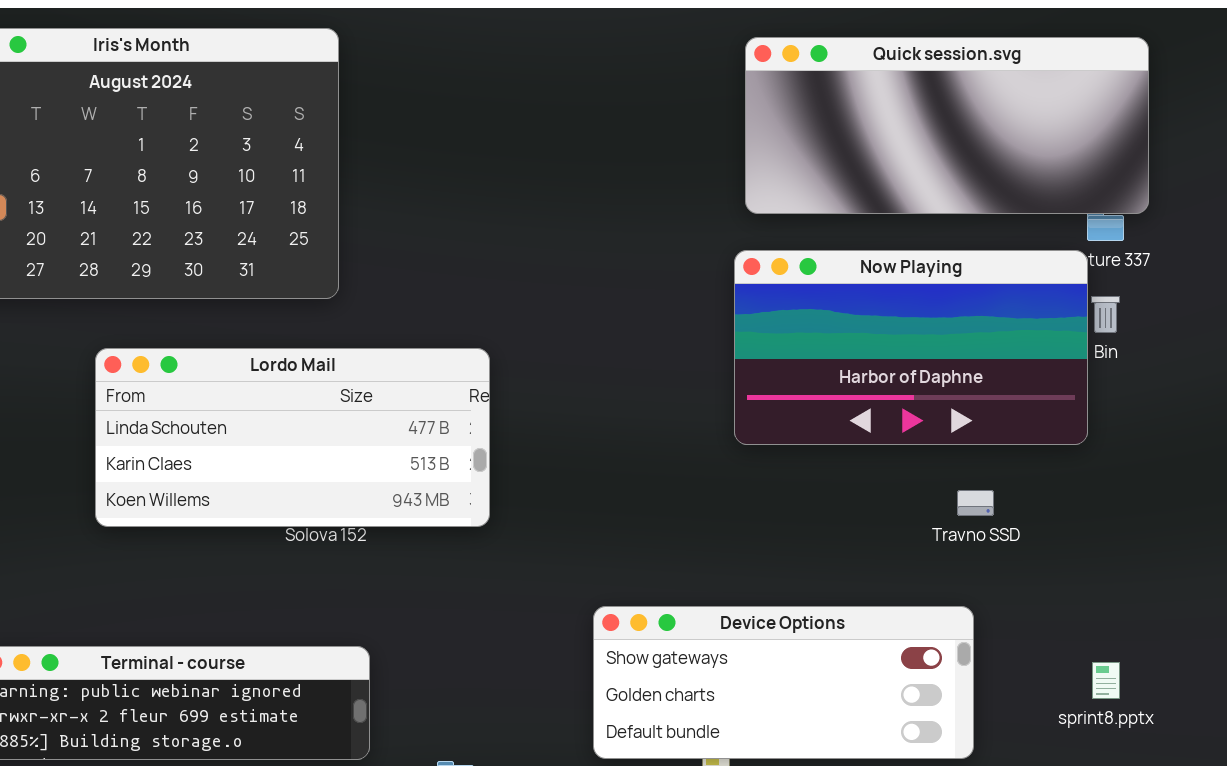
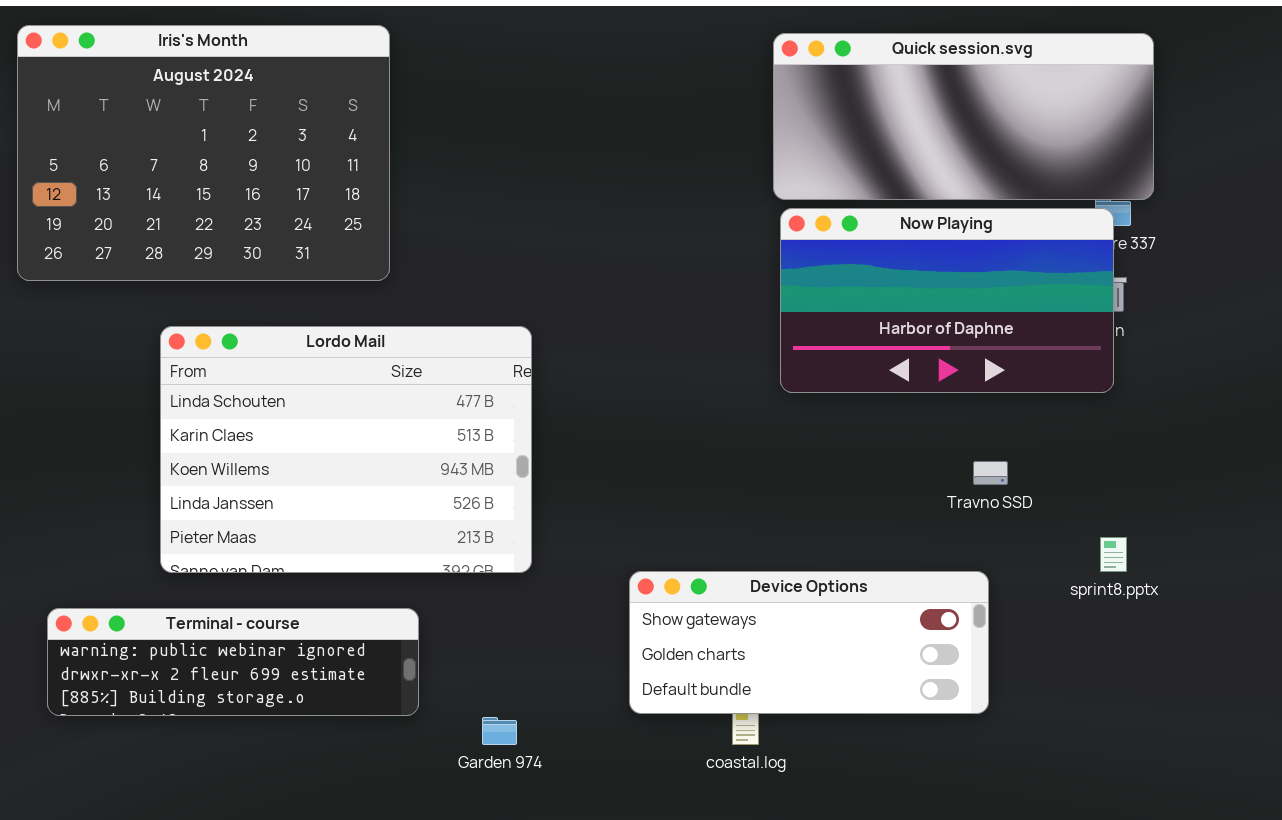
Now Playing: [734,250,1088,445] -> [780,208,1114,393], moved
Lordo Mail: [95,348,490,527] -> [160,326,532,573], resized
sprint8.pptx: [1092,662,1120,699] -> [1100,537,1127,572], moved

